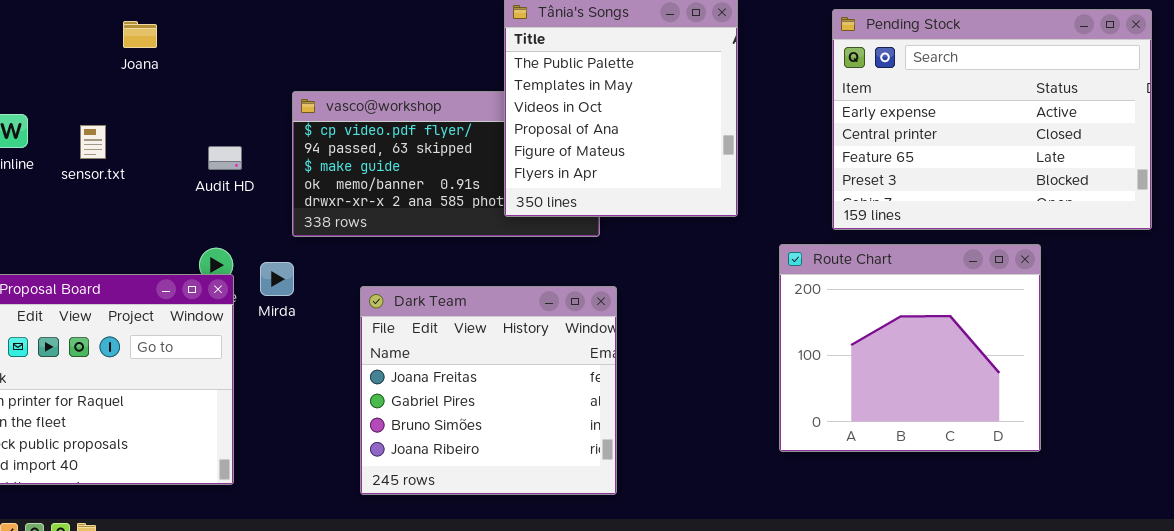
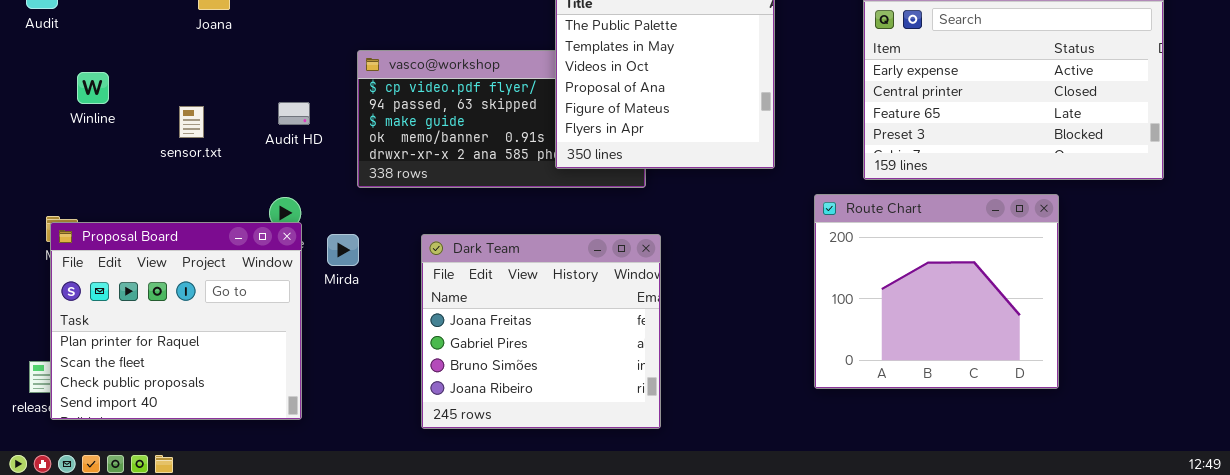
sensor.txt: [80,125,106,159] -> [179,106,204,138], moved
Mirda: [260,262,294,296] -> [327,234,359,266], moved

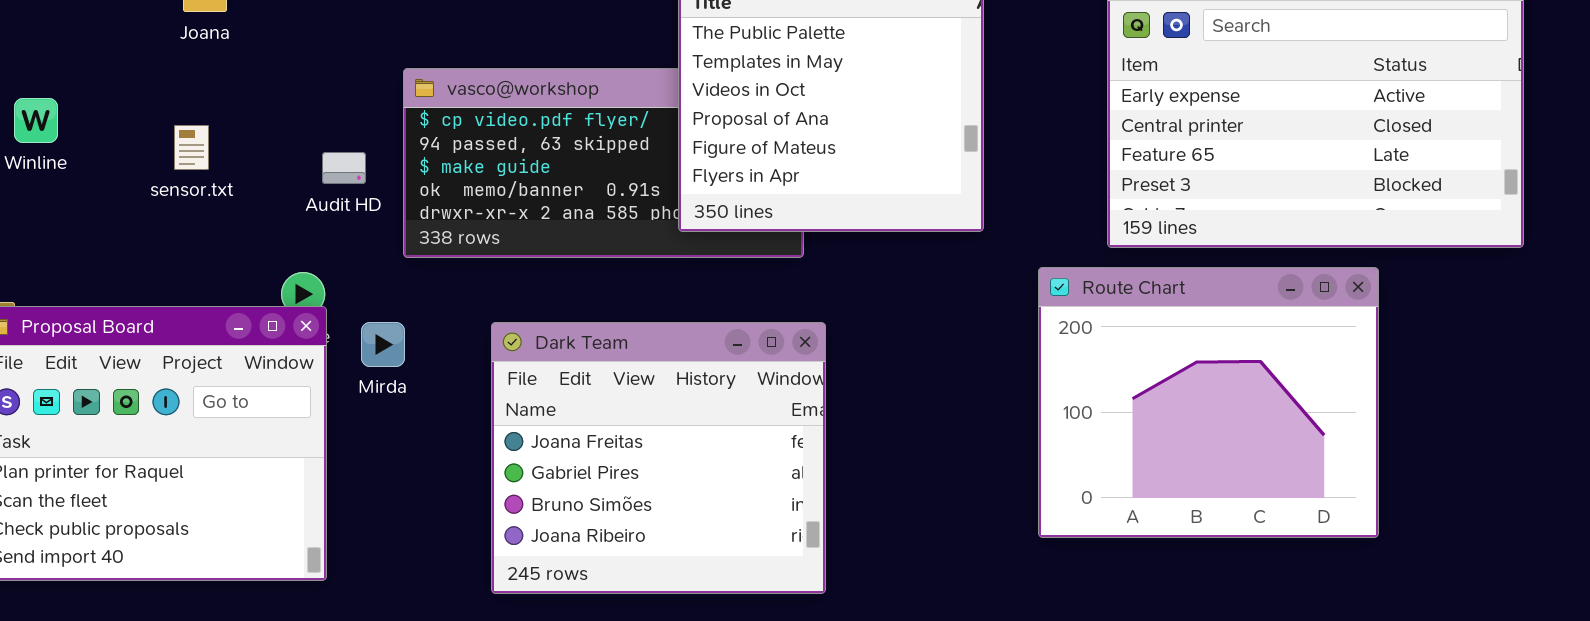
Audit HD: [278,102,310,125] -> [322,152,366,184], moved
sensor.txt: [179,106,204,138] -> [174,125,209,170], moved

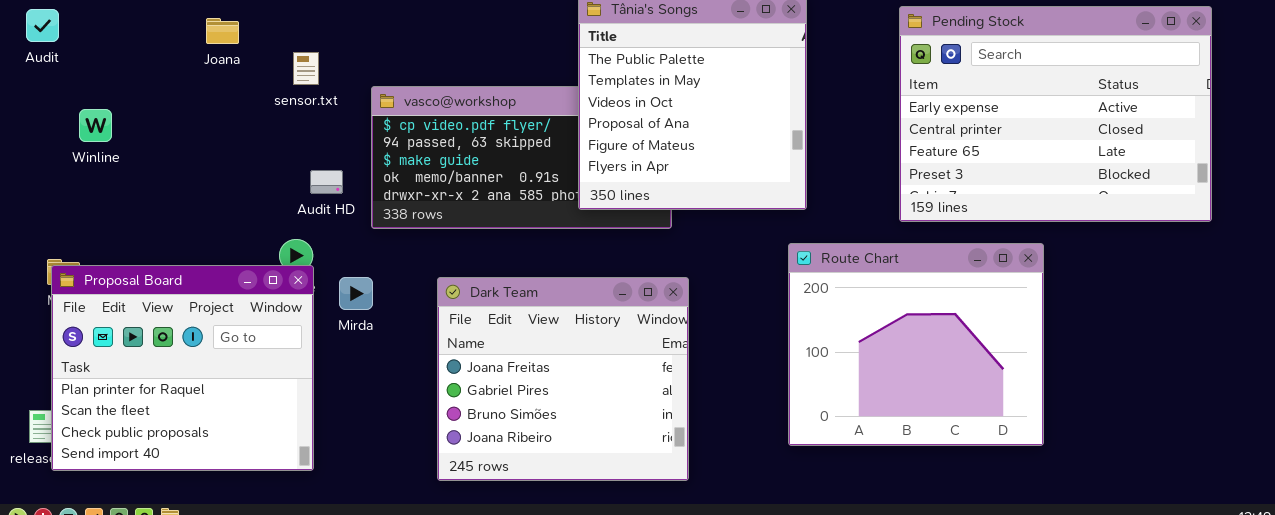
sensor.txt: [174,125,209,170] -> [293,52,319,85], moved
Audit HD: [322,152,366,184] -> [310,170,343,194], moved
Route Chart: [1038,267,1379,538] -> [788,243,1044,446], moved

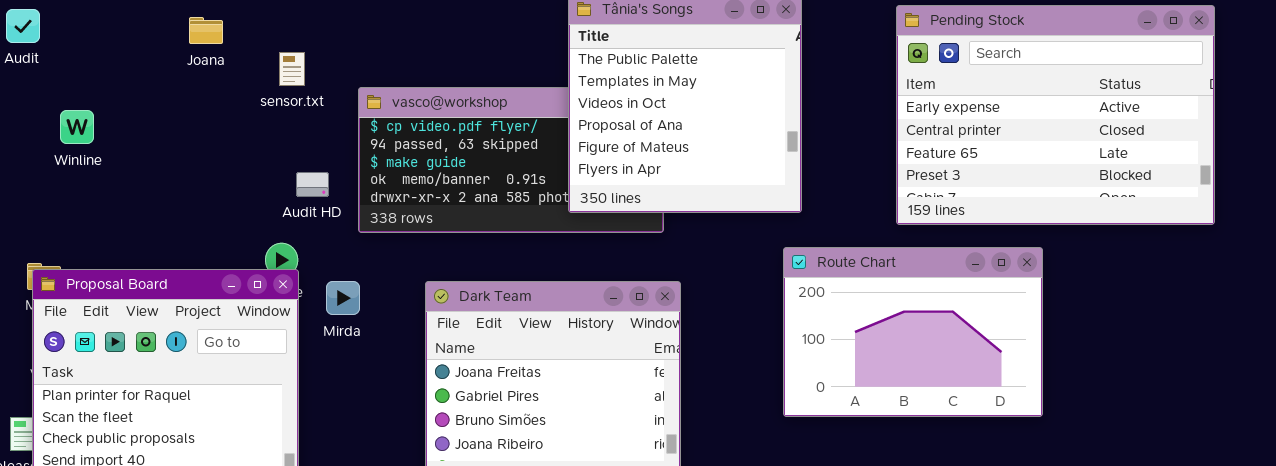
Route Chart: [788,243,1044,446] -> [783,247,1043,417], resized

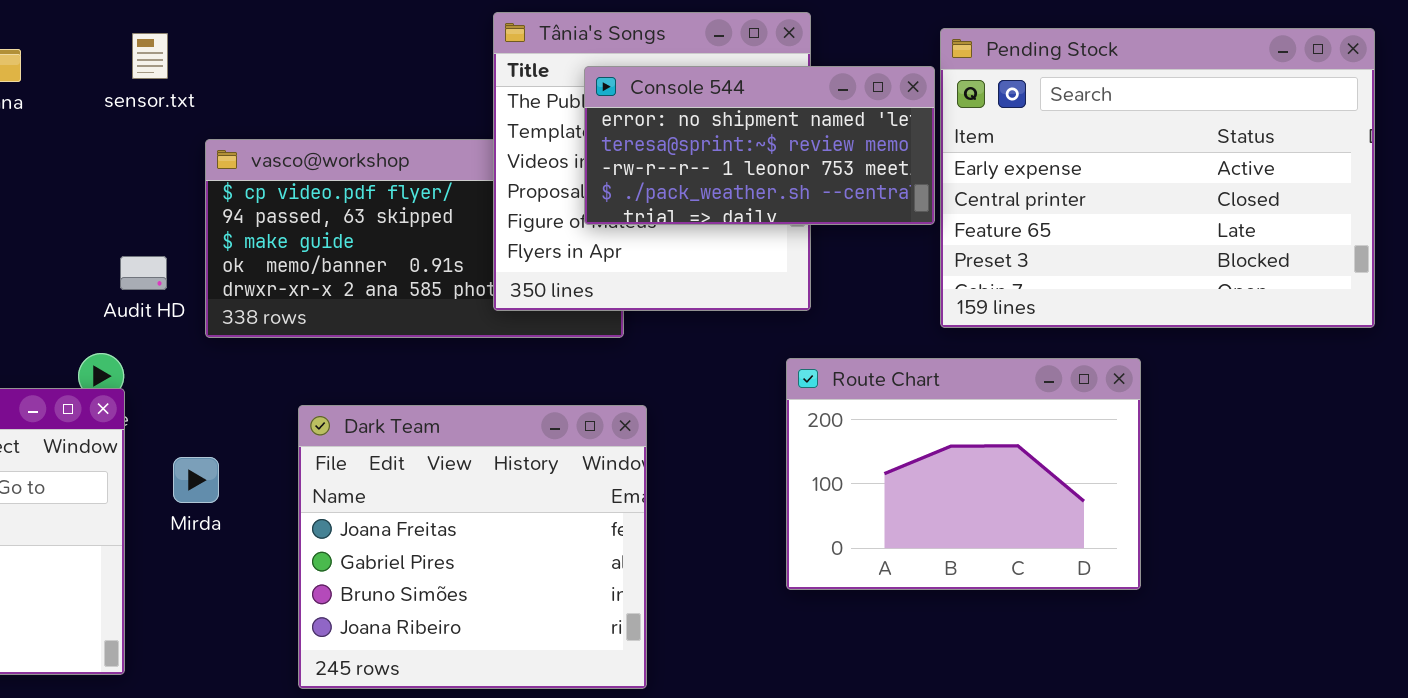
Console 544: none -> [584,66,935,225], opened
sensor.txt: [279,52,305,86] -> [132,33,168,79], moved
Mirda: [326,281,360,315] -> [173,457,219,503], moved

